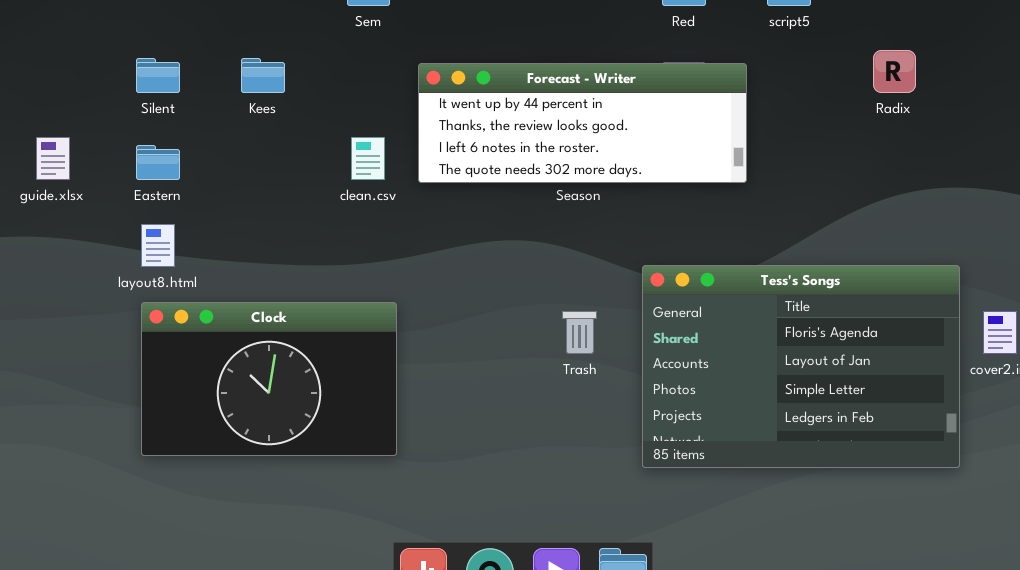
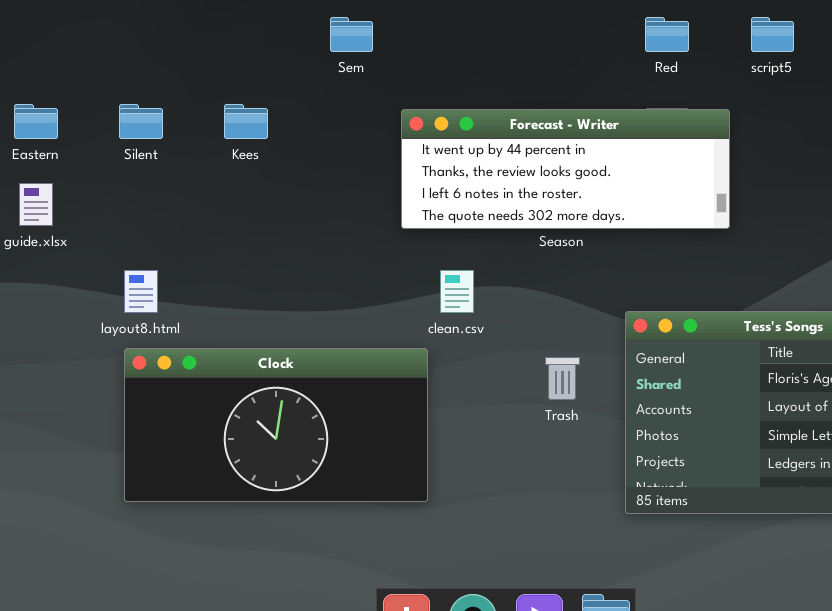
clean.csv: [351,137,385,180] -> [440,270,474,313], moved
Eastern: [136,145,180,180] -> [14,104,58,139], moved
Clock: [141,302,397,456] -> [124,348,428,502], resized

